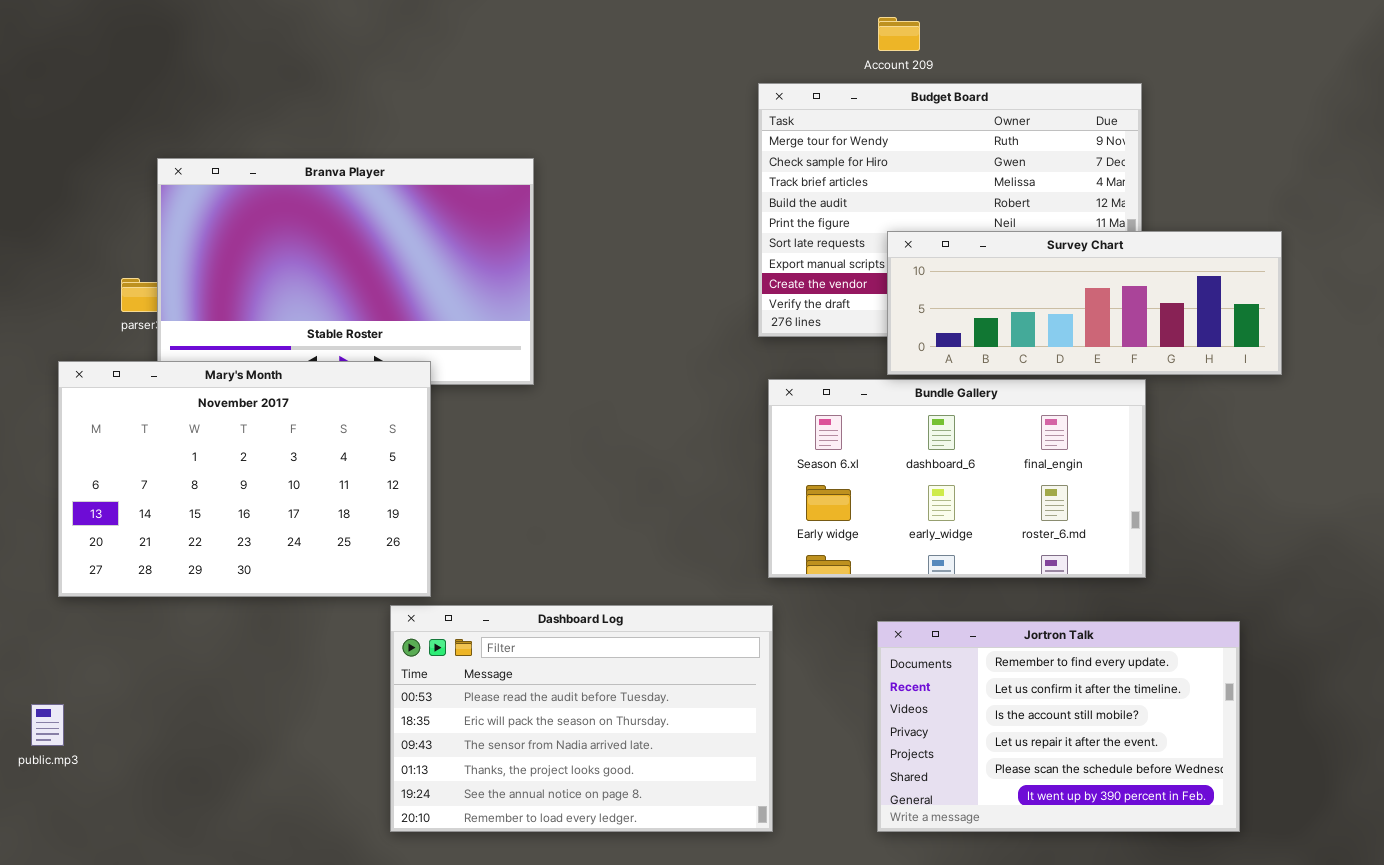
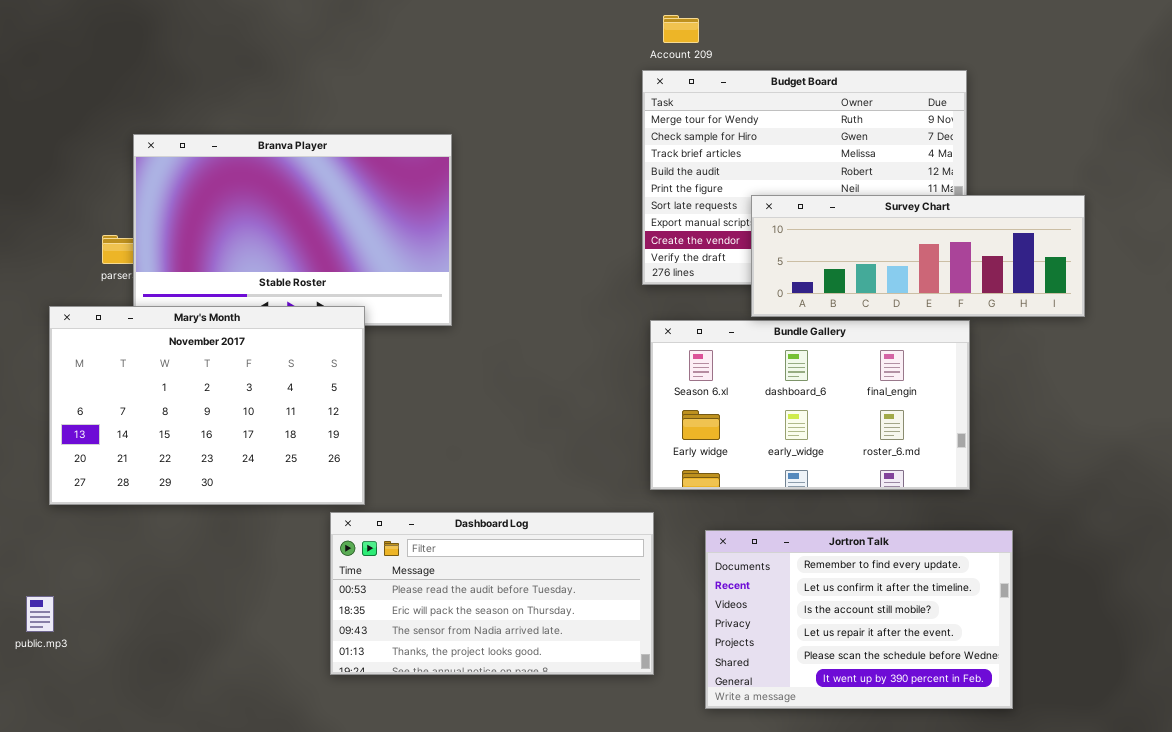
Account 209: [878,17,920,51] -> [663,15,699,43], moved
Dashboard Log: [390,605,773,832] -> [330,512,654,675], resized
Jortron Talk: [877,621,1240,832] -> [705,530,1013,709], moved

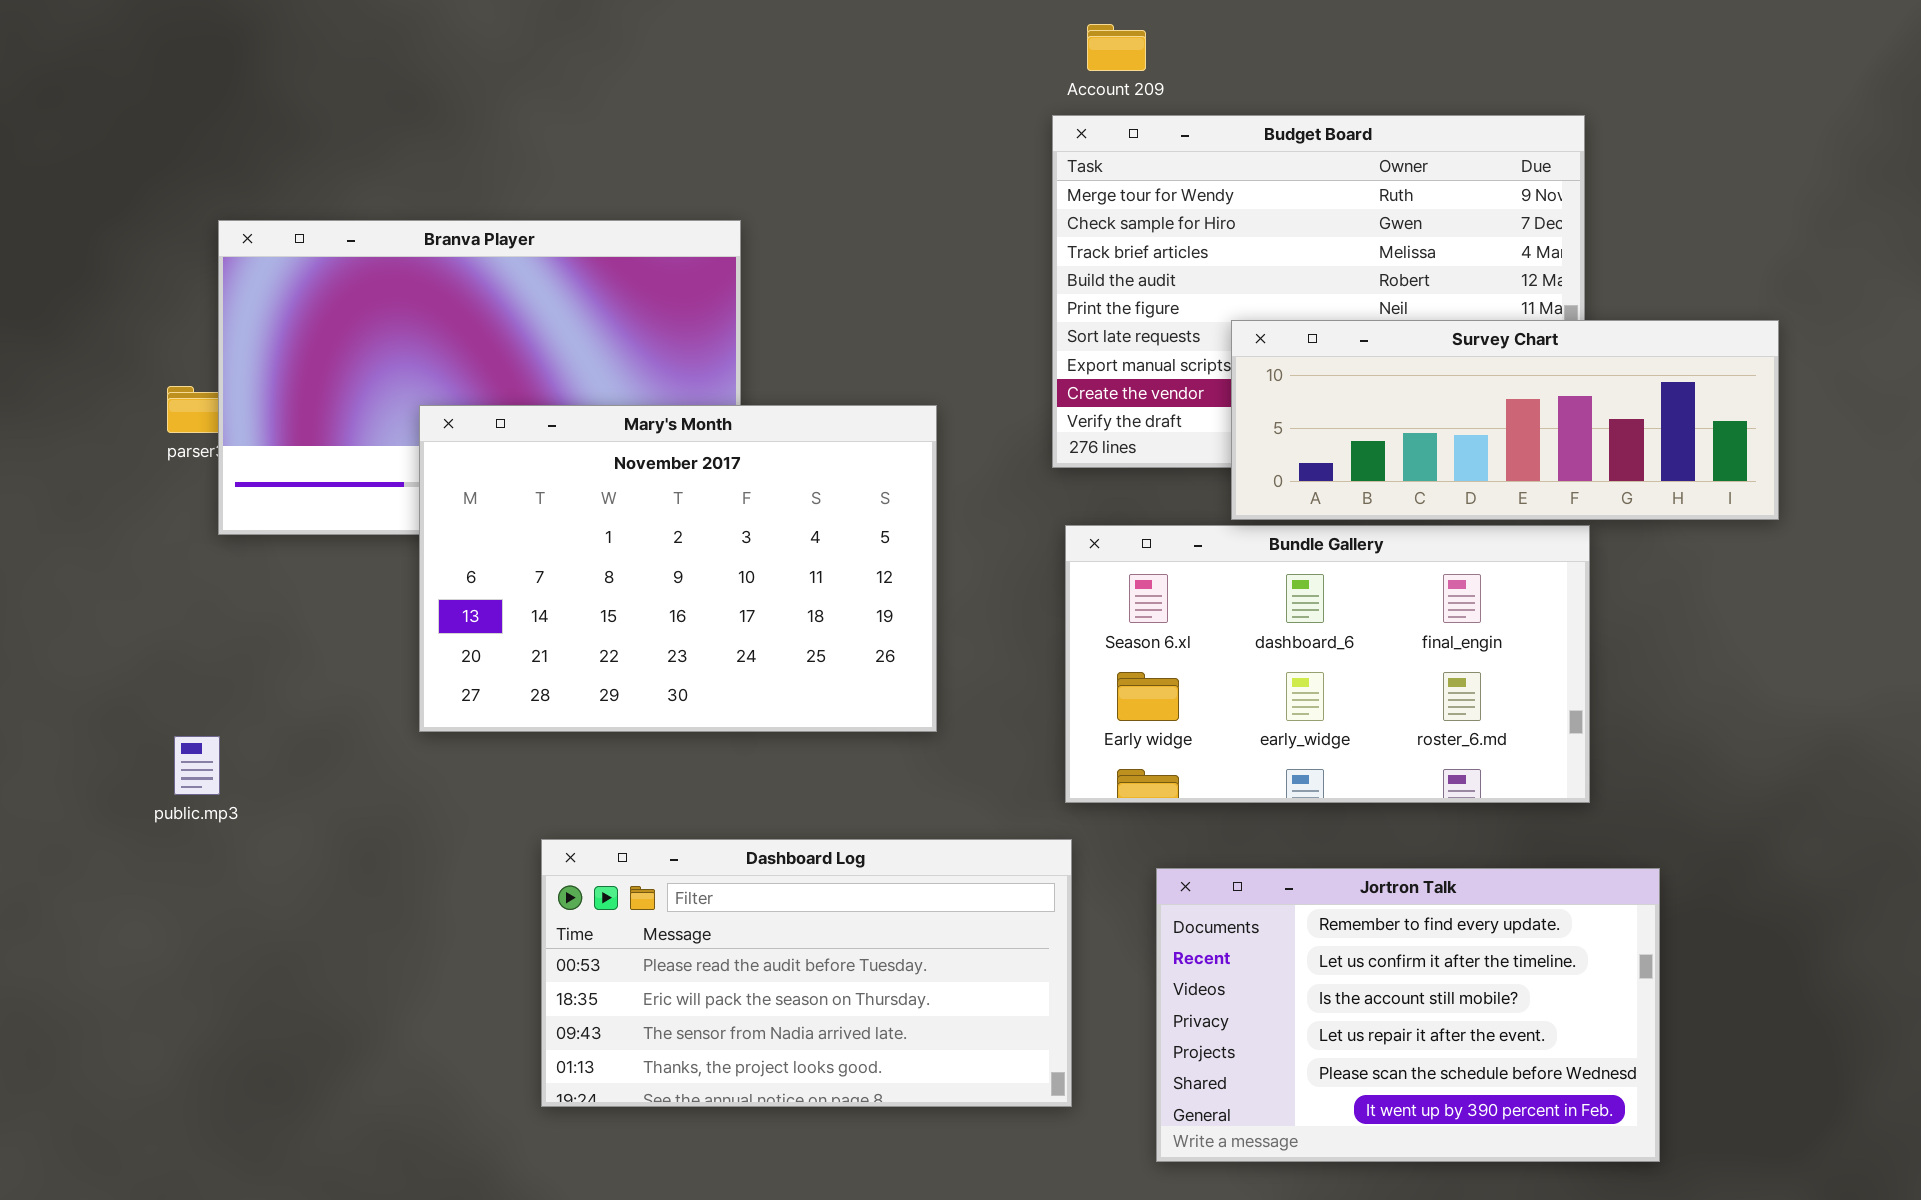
Mary's Month: [49,306,365,505] -> [419,405,937,732], moved
public.mp3: [26,596,54,632] -> [174,736,220,795], moved

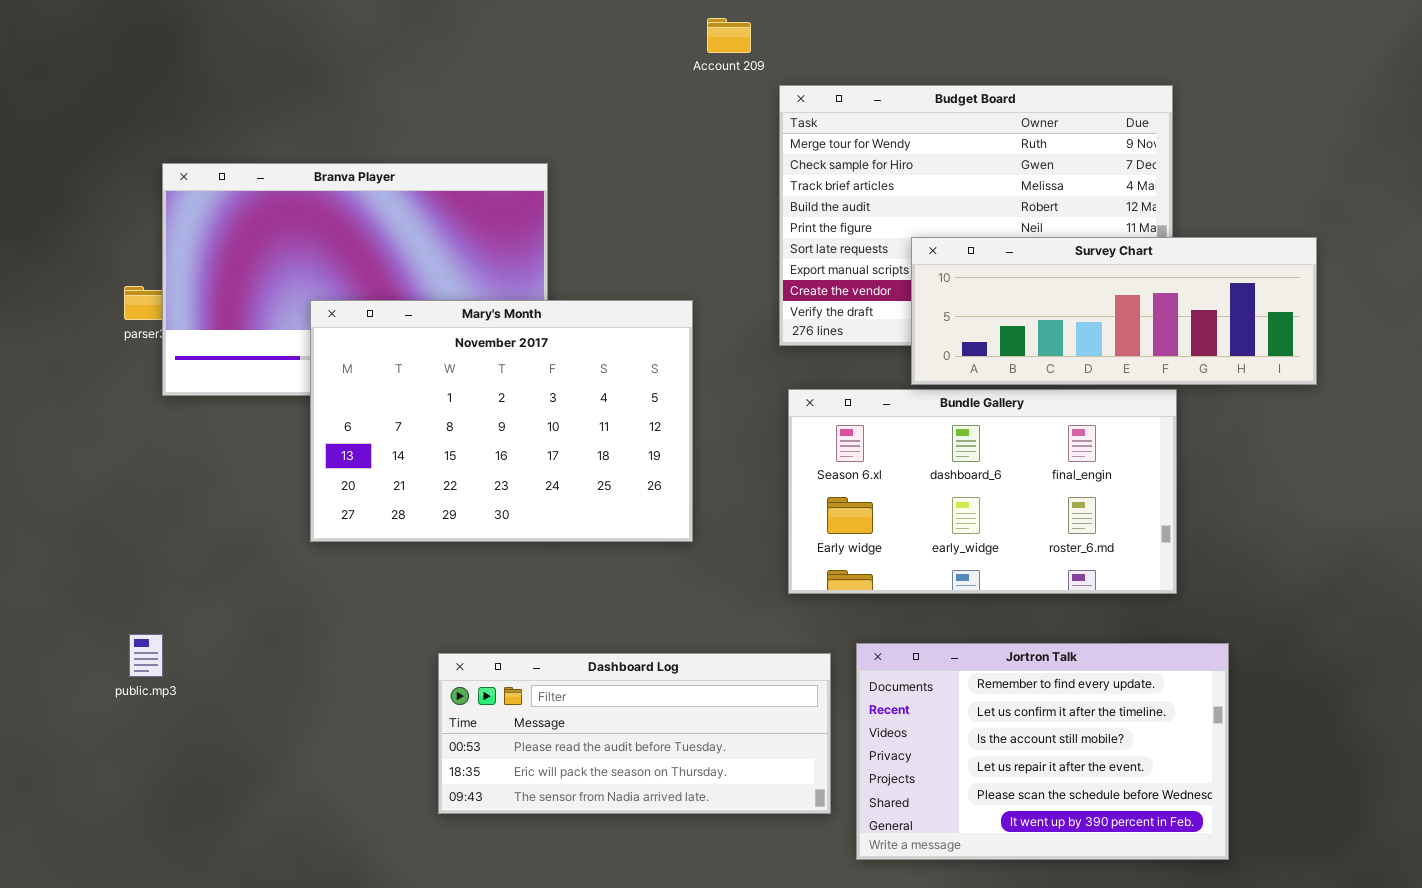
Account 209: [1087,24,1146,71] -> [707,18,751,53], moved
public.mp3: [174,736,220,795] -> [129,634,163,677], moved
Dashboard Log: [541,839,1072,1107] -> [438,653,831,814], moved, resized

